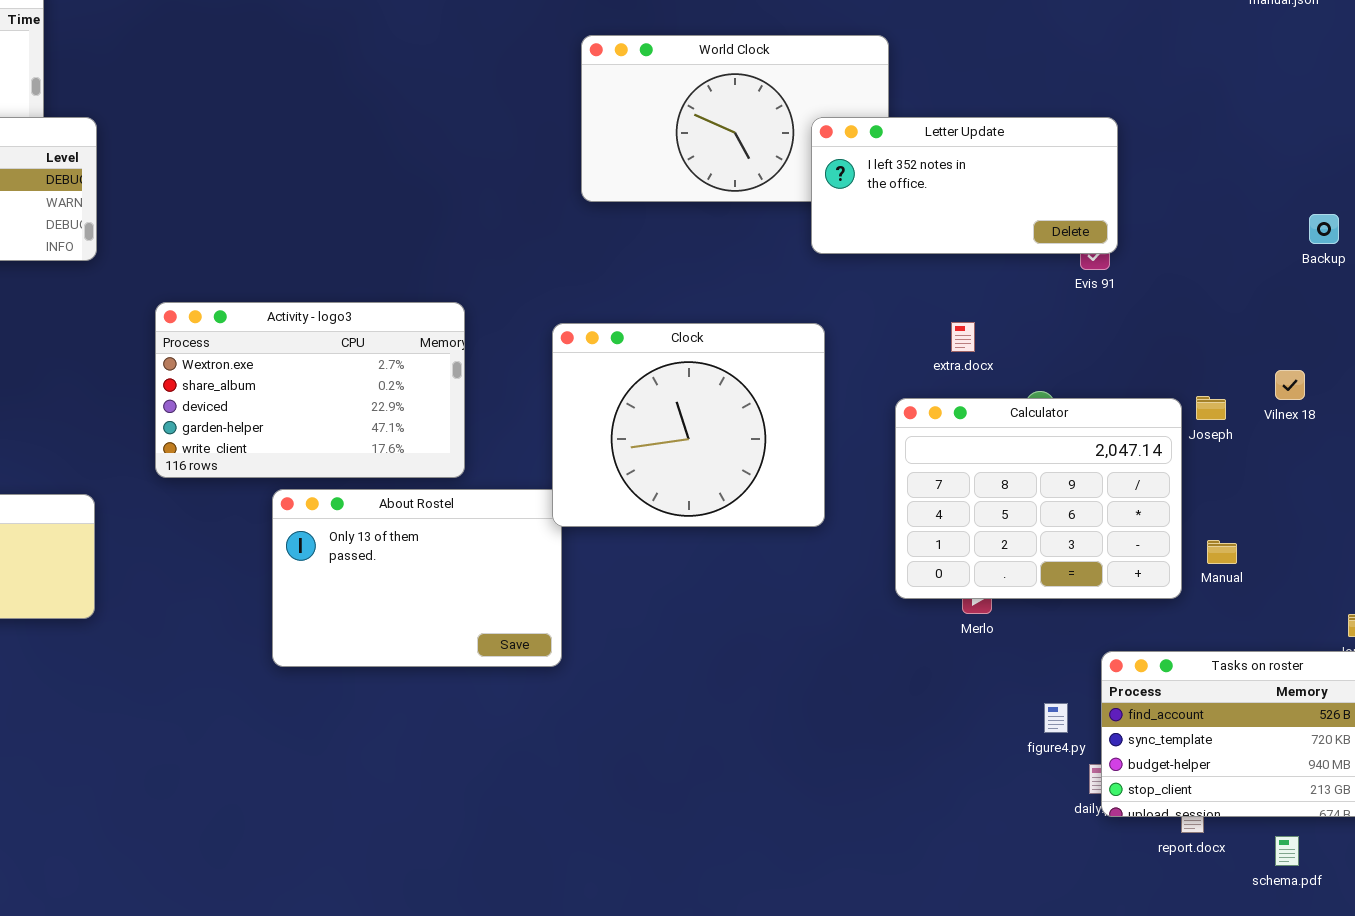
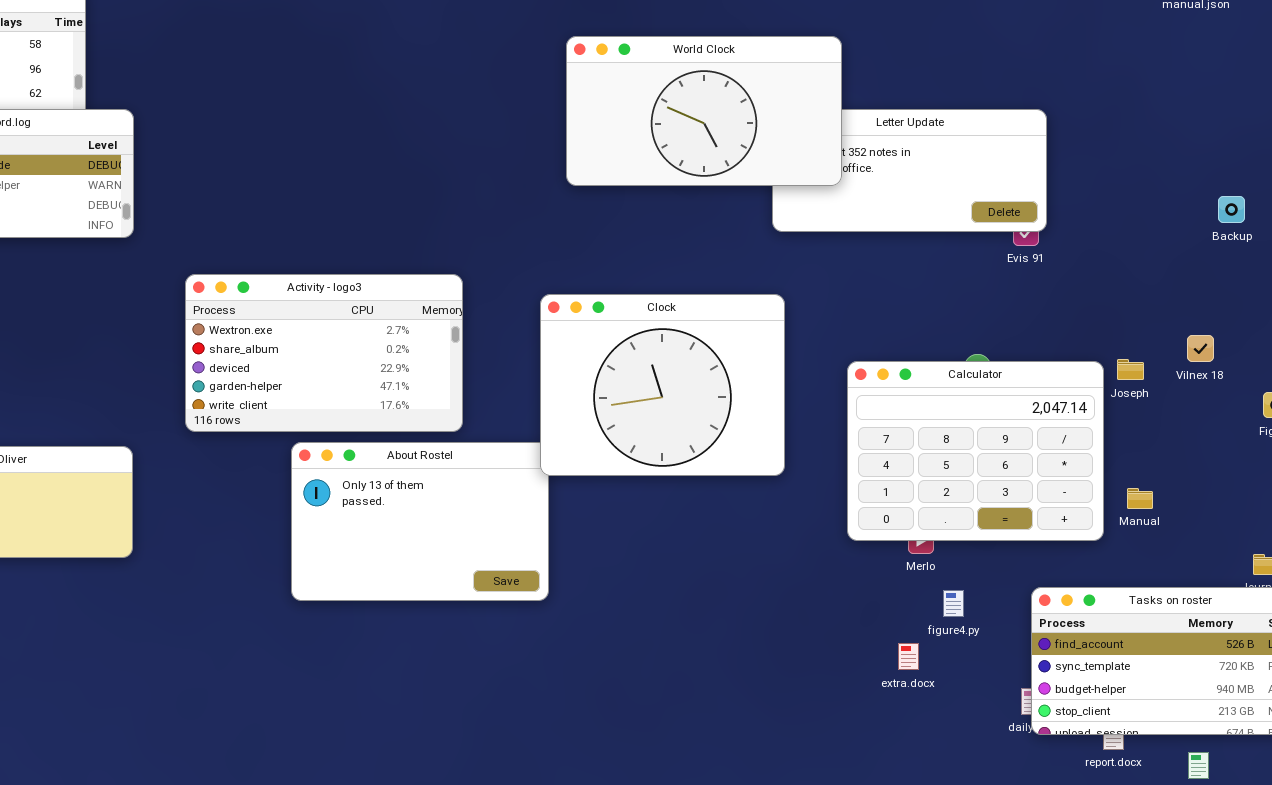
World Clock: [581,35,889,202] -> [566,36,842,186], raised
extra.docx: [951,322,975,352] -> [898,643,919,670], moved
figure4.py: [1044,703,1068,733] -> [943,590,964,617], moved

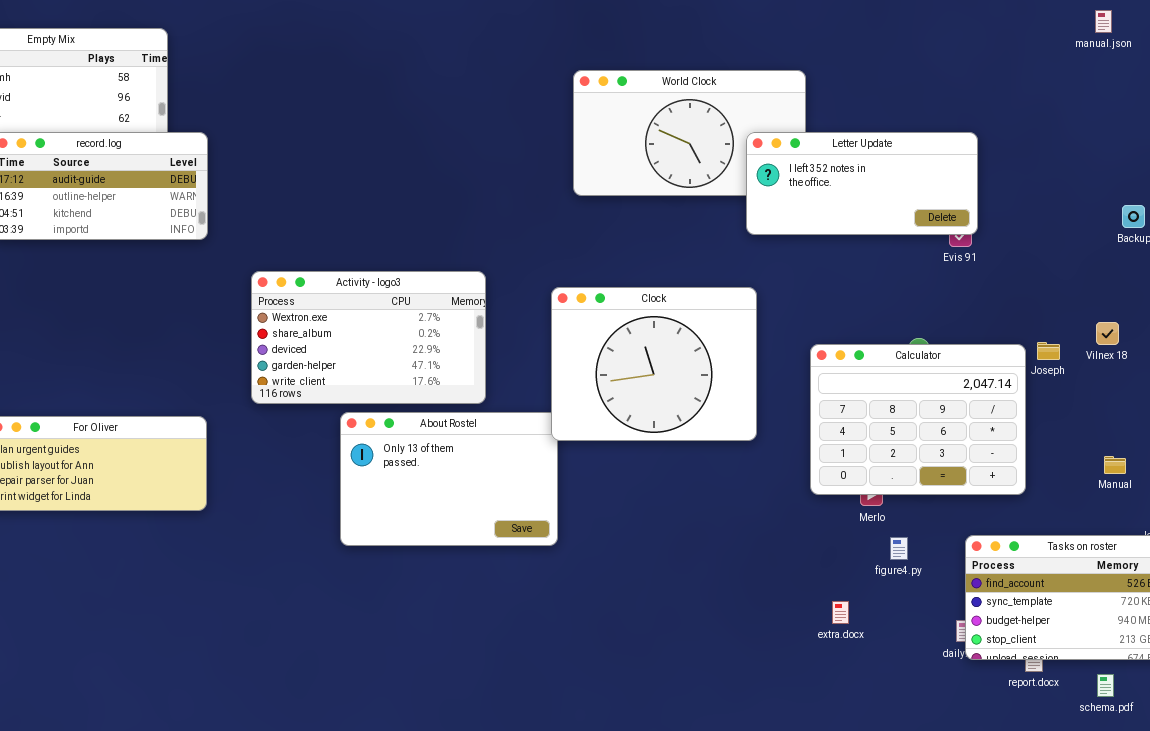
Letter Update: [772,109,1047,232] -> [746,132,978,235], raised
Manual: [1127,488,1153,509] -> [1104,456,1126,474], moved
extra.docx: [898,643,919,670] -> [832,601,849,624], moved

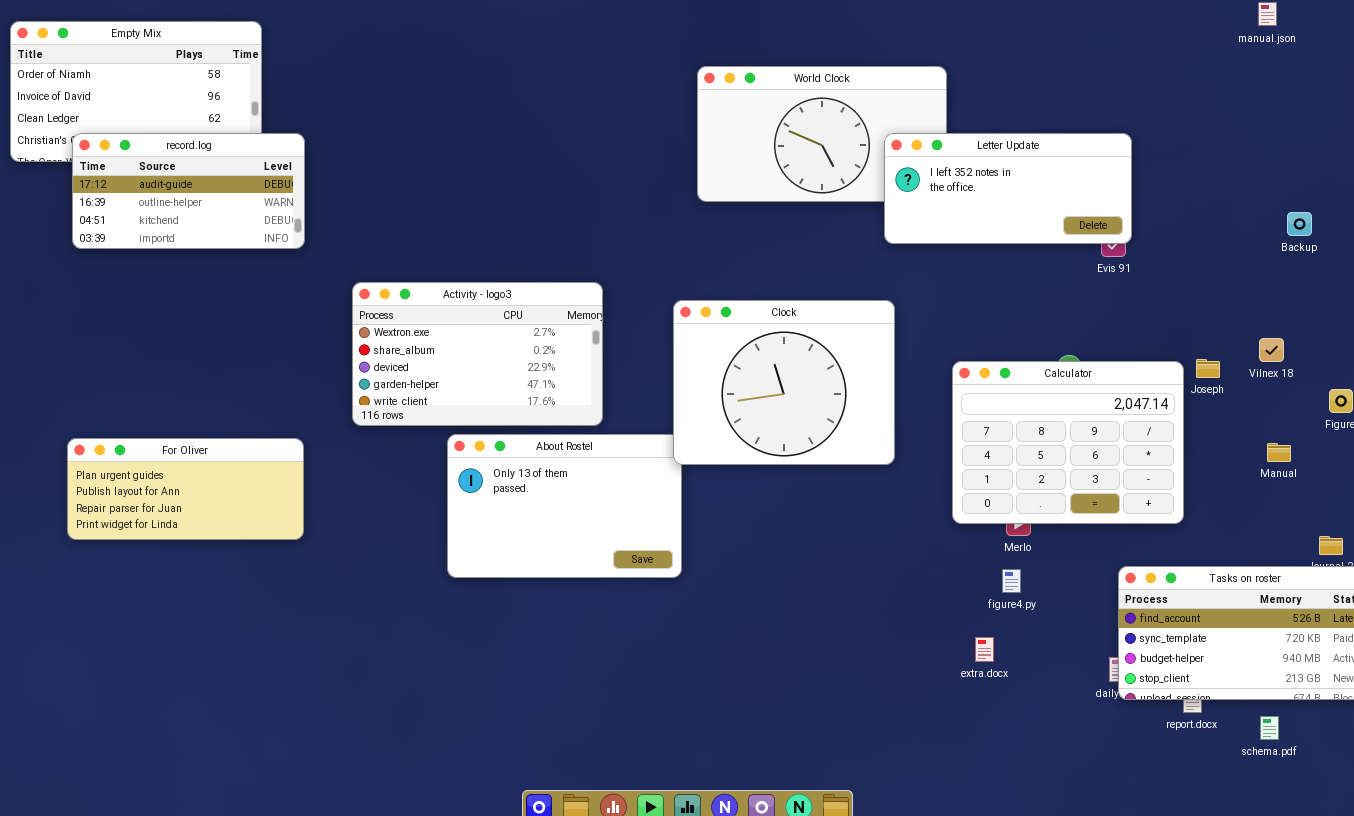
Manual: [1104,456,1126,474] -> [1267,443,1291,462], moved
figure4.py: [890,537,908,560] -> [1002,569,1021,593], moved

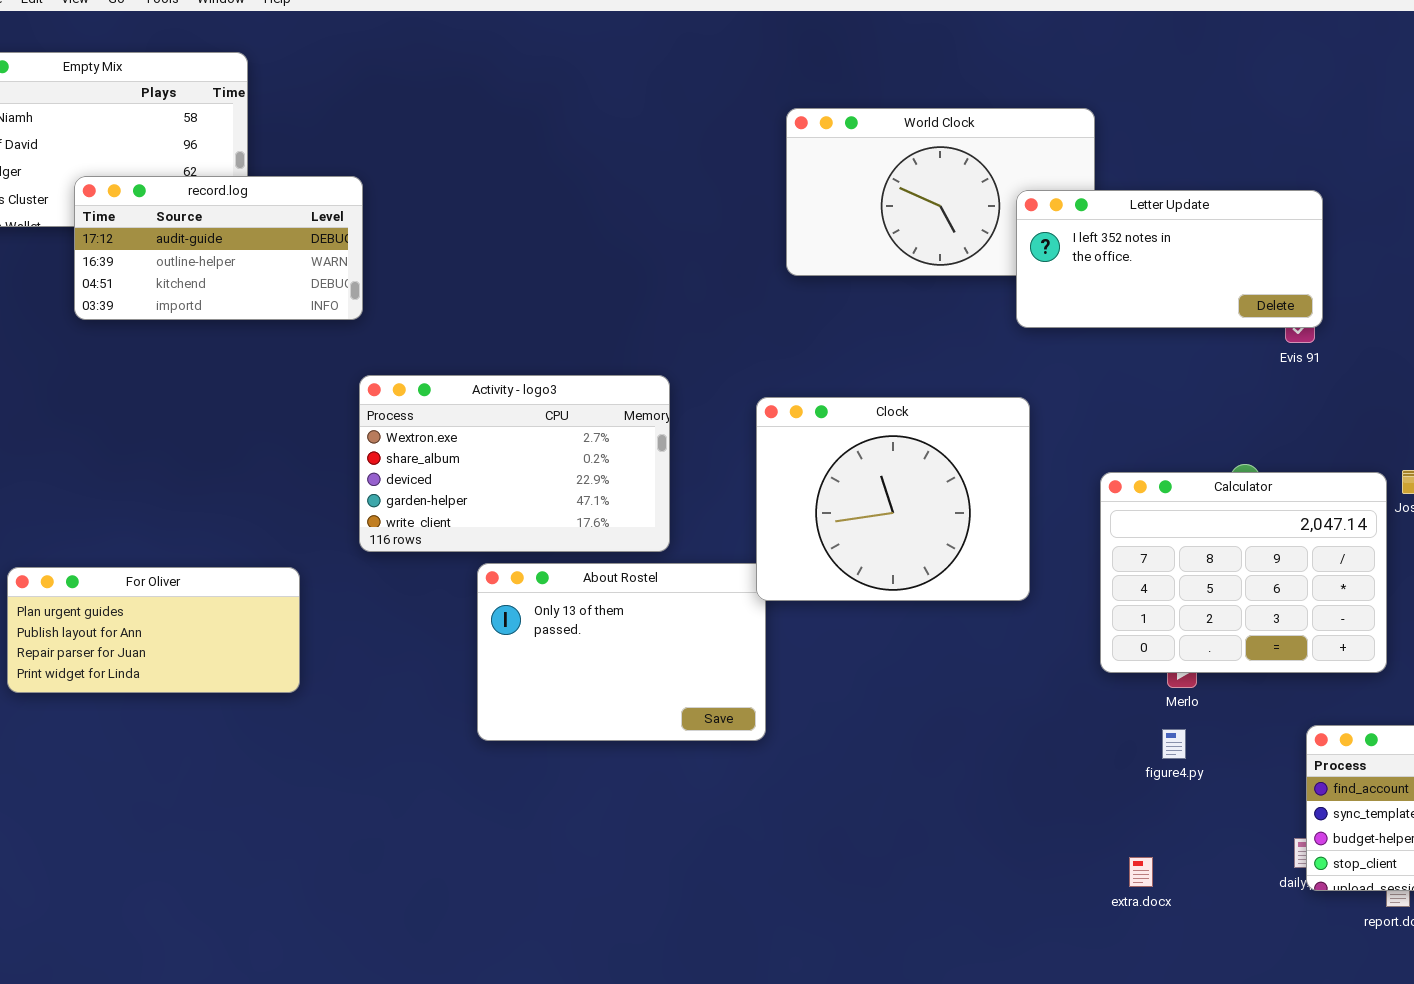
record.log: [72,133,305,249] -> [74,176,363,320], moved
extra.docx: [975,637,994,662] -> [1129,857,1153,887], moved

